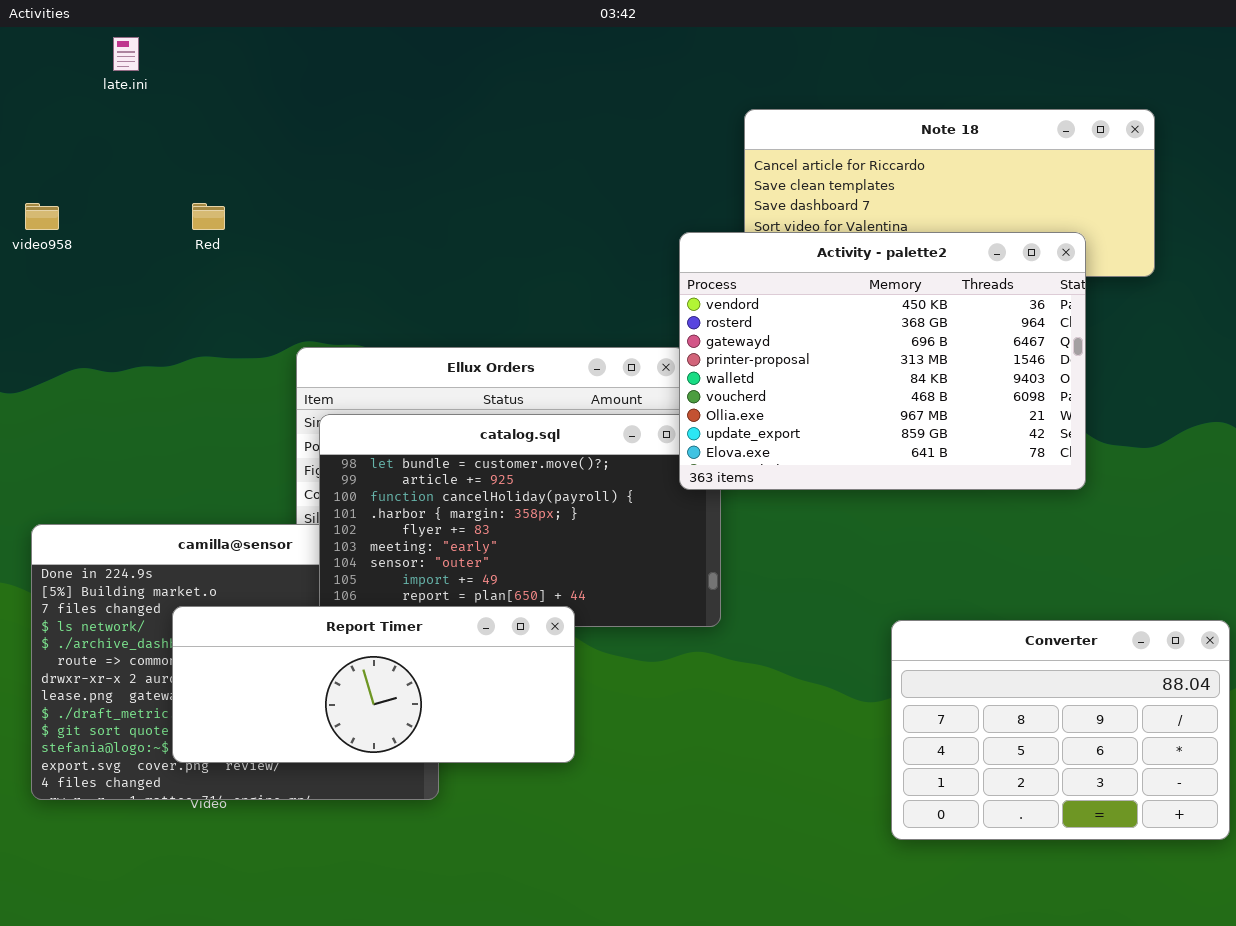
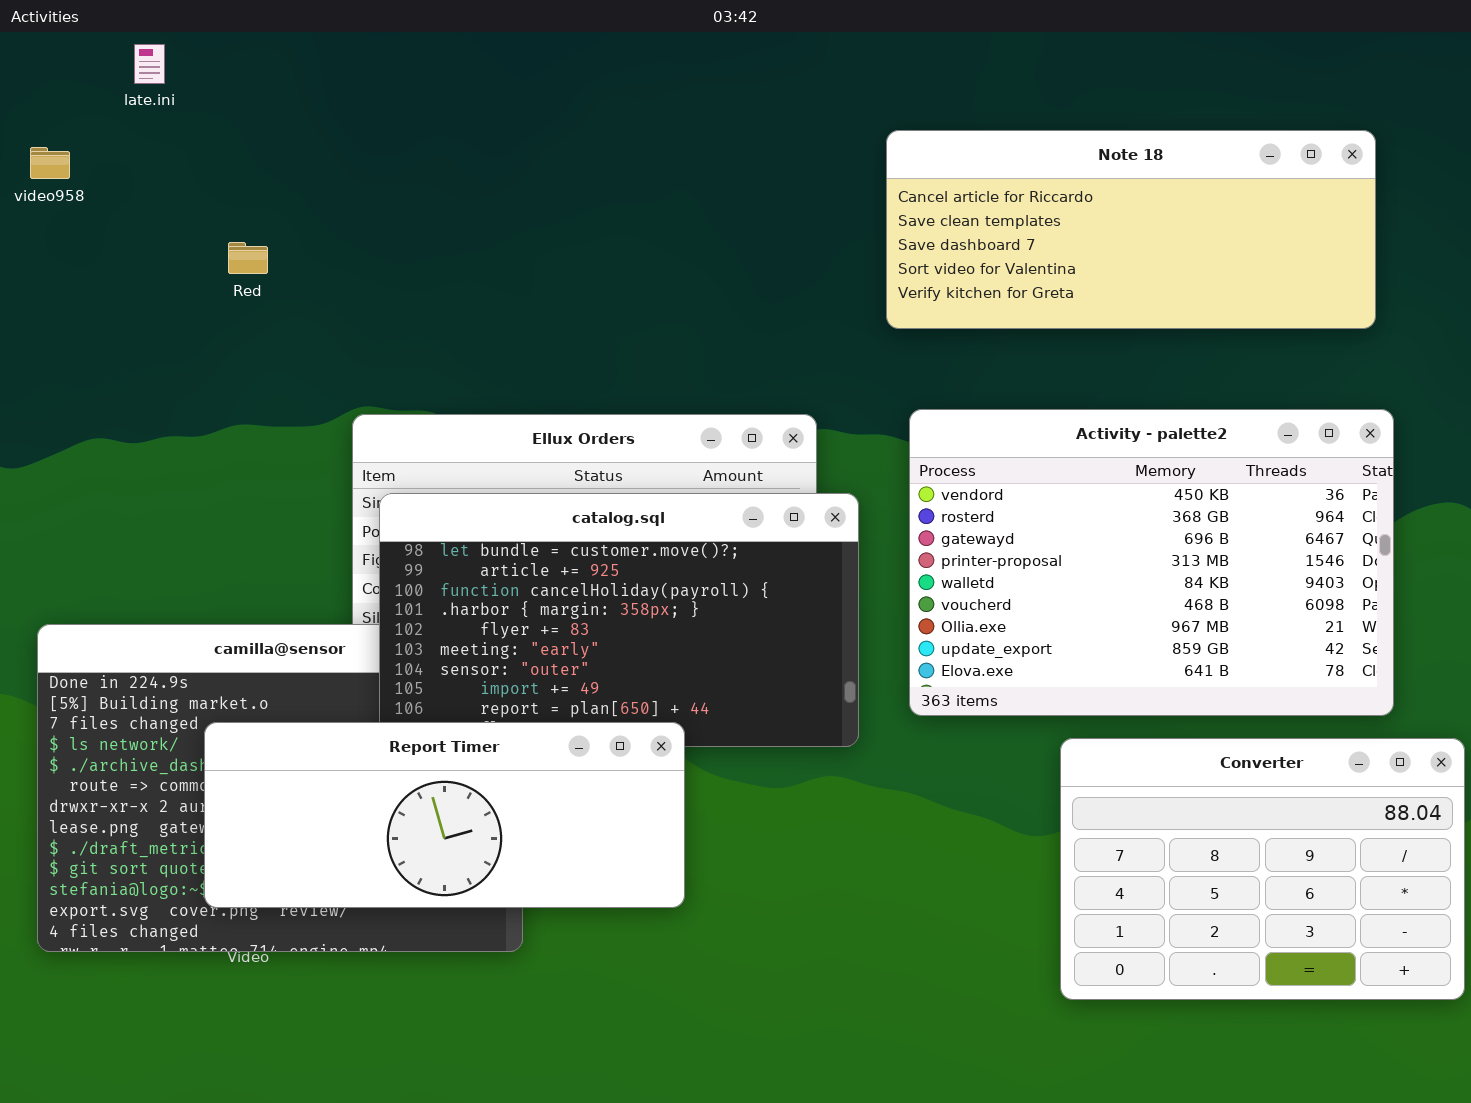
video958: [25,203,59,230] -> [30,147,70,179], moved
Activity - palette2: [679,232,1086,490] -> [909,409,1394,716], moved

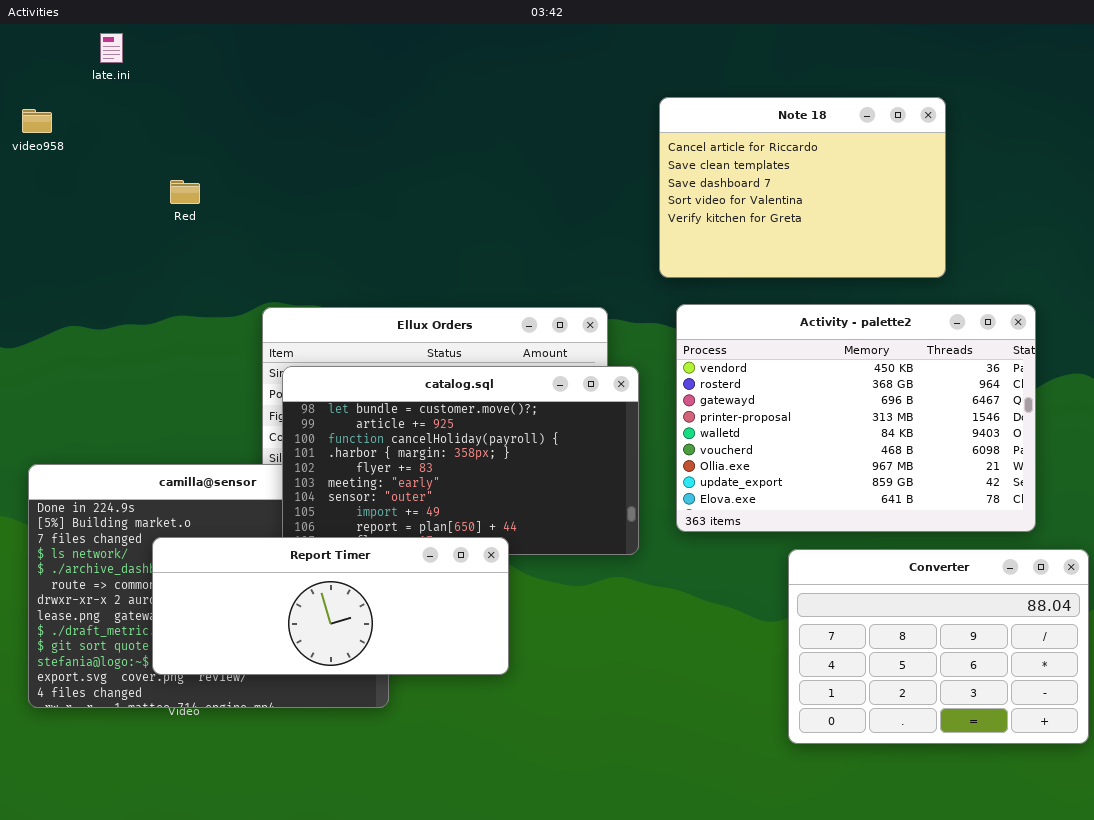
Note 18: [886,130,1376,329] -> [659,97,946,278], resized

